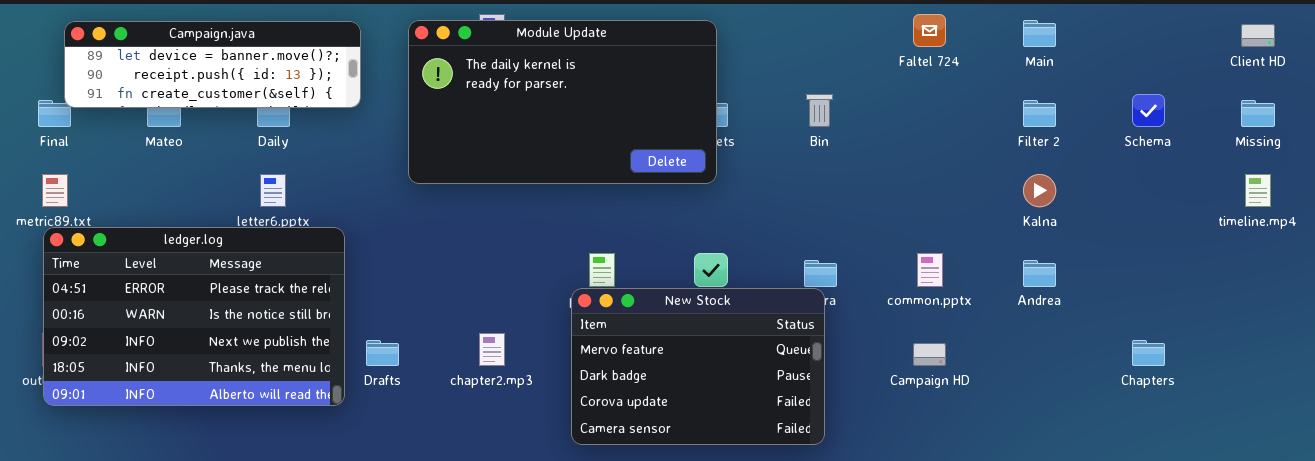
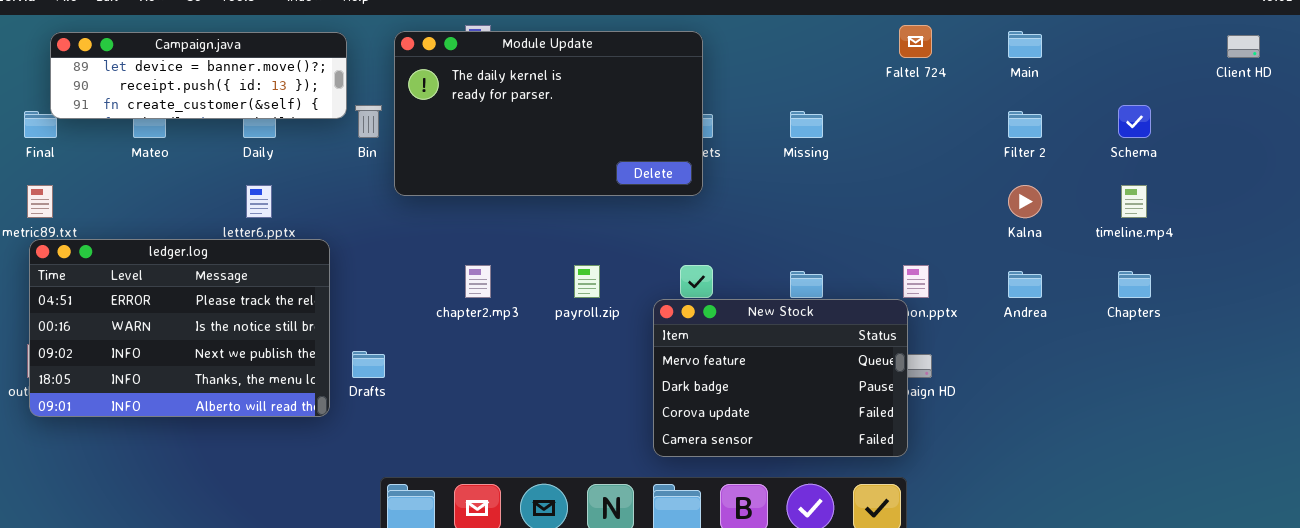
Bin: [806,94,833,127] -> [355,105,382,138], moved
Missing: [1241,100,1275,127] -> [790,111,823,138], moved
timeline.mp4: [1245,174,1271,207] -> [1121,185,1147,218], moved
New Stock: [571,288,825,445] -> [653,299,908,457], moved
chapter2.mp3: [479,333,505,366] -> [465,265,491,298], moved
Chapters: [1132,340,1165,366] -> [1118,271,1151,298], moved

